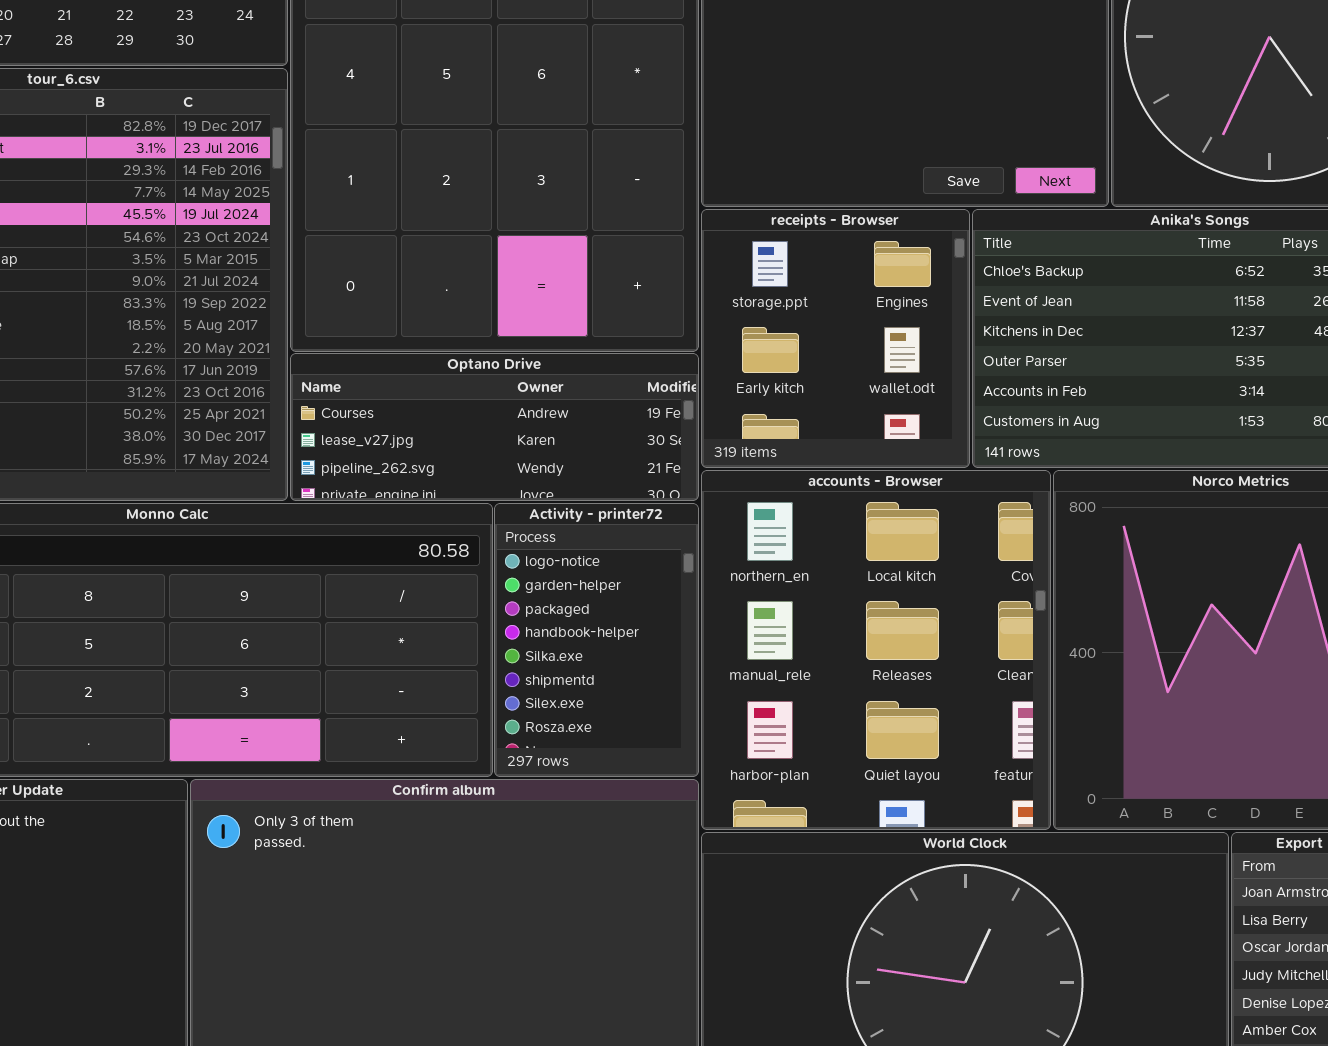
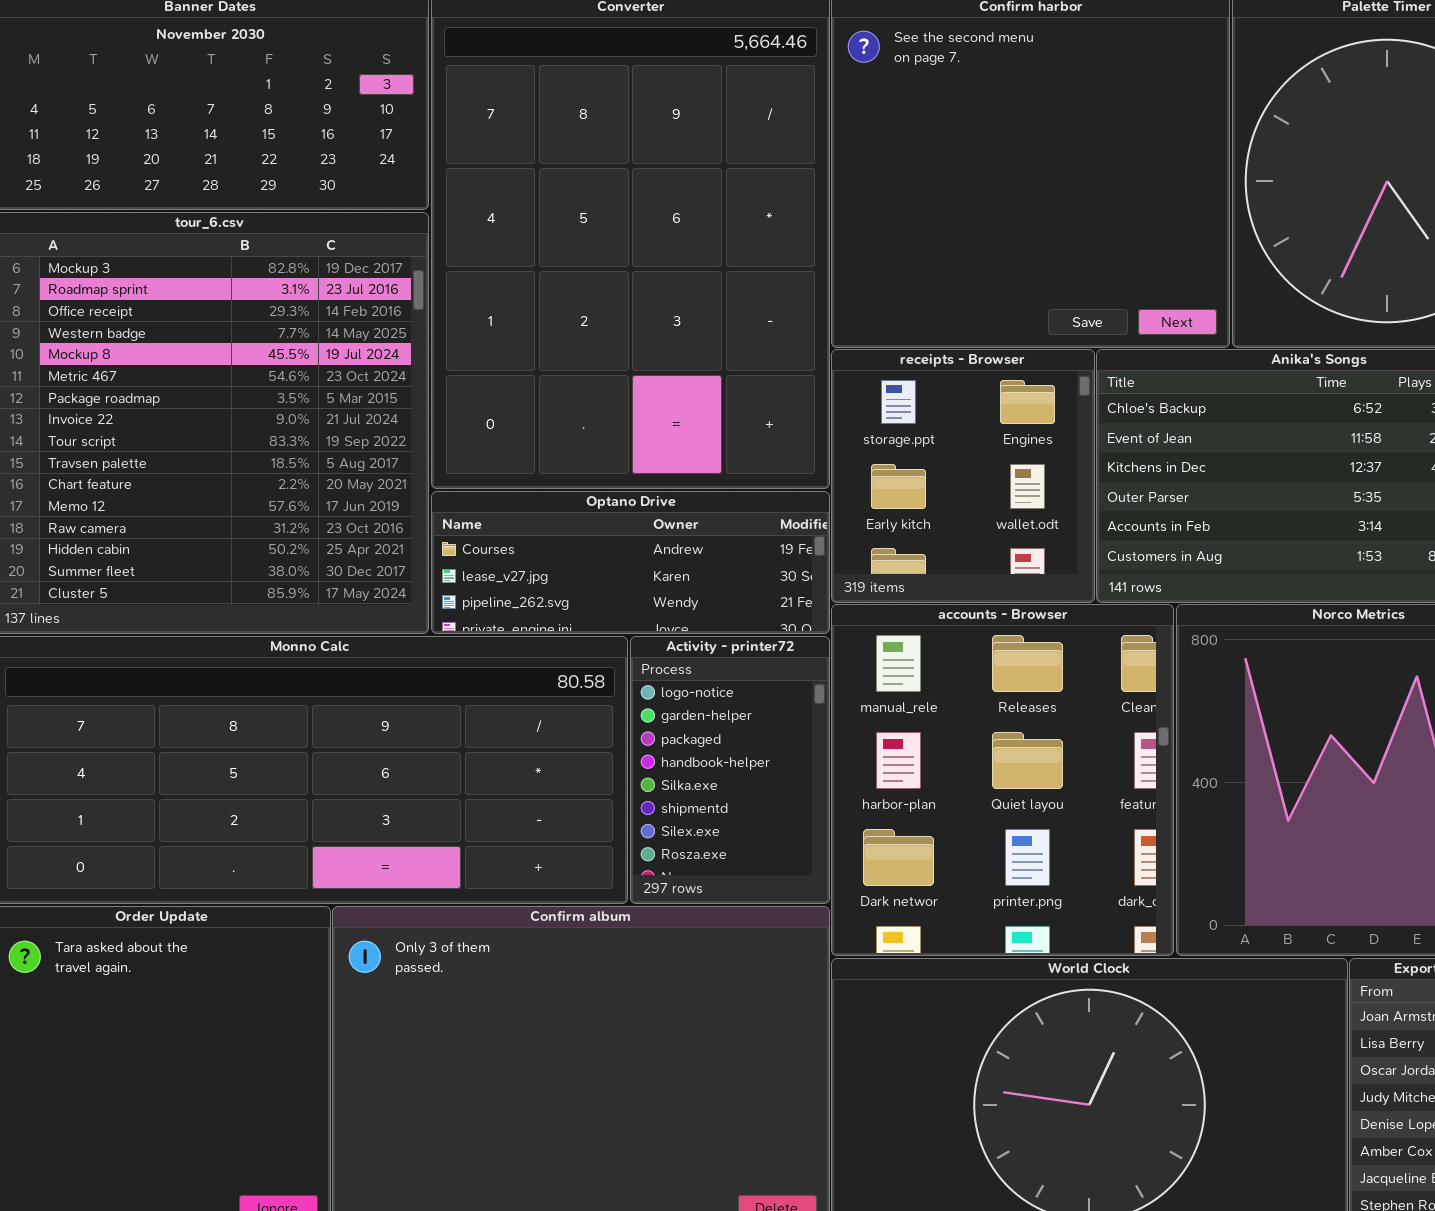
accounts - Browser: [701,470,1051,830] -> [831,604,1174,956], scrolled down 1 row

